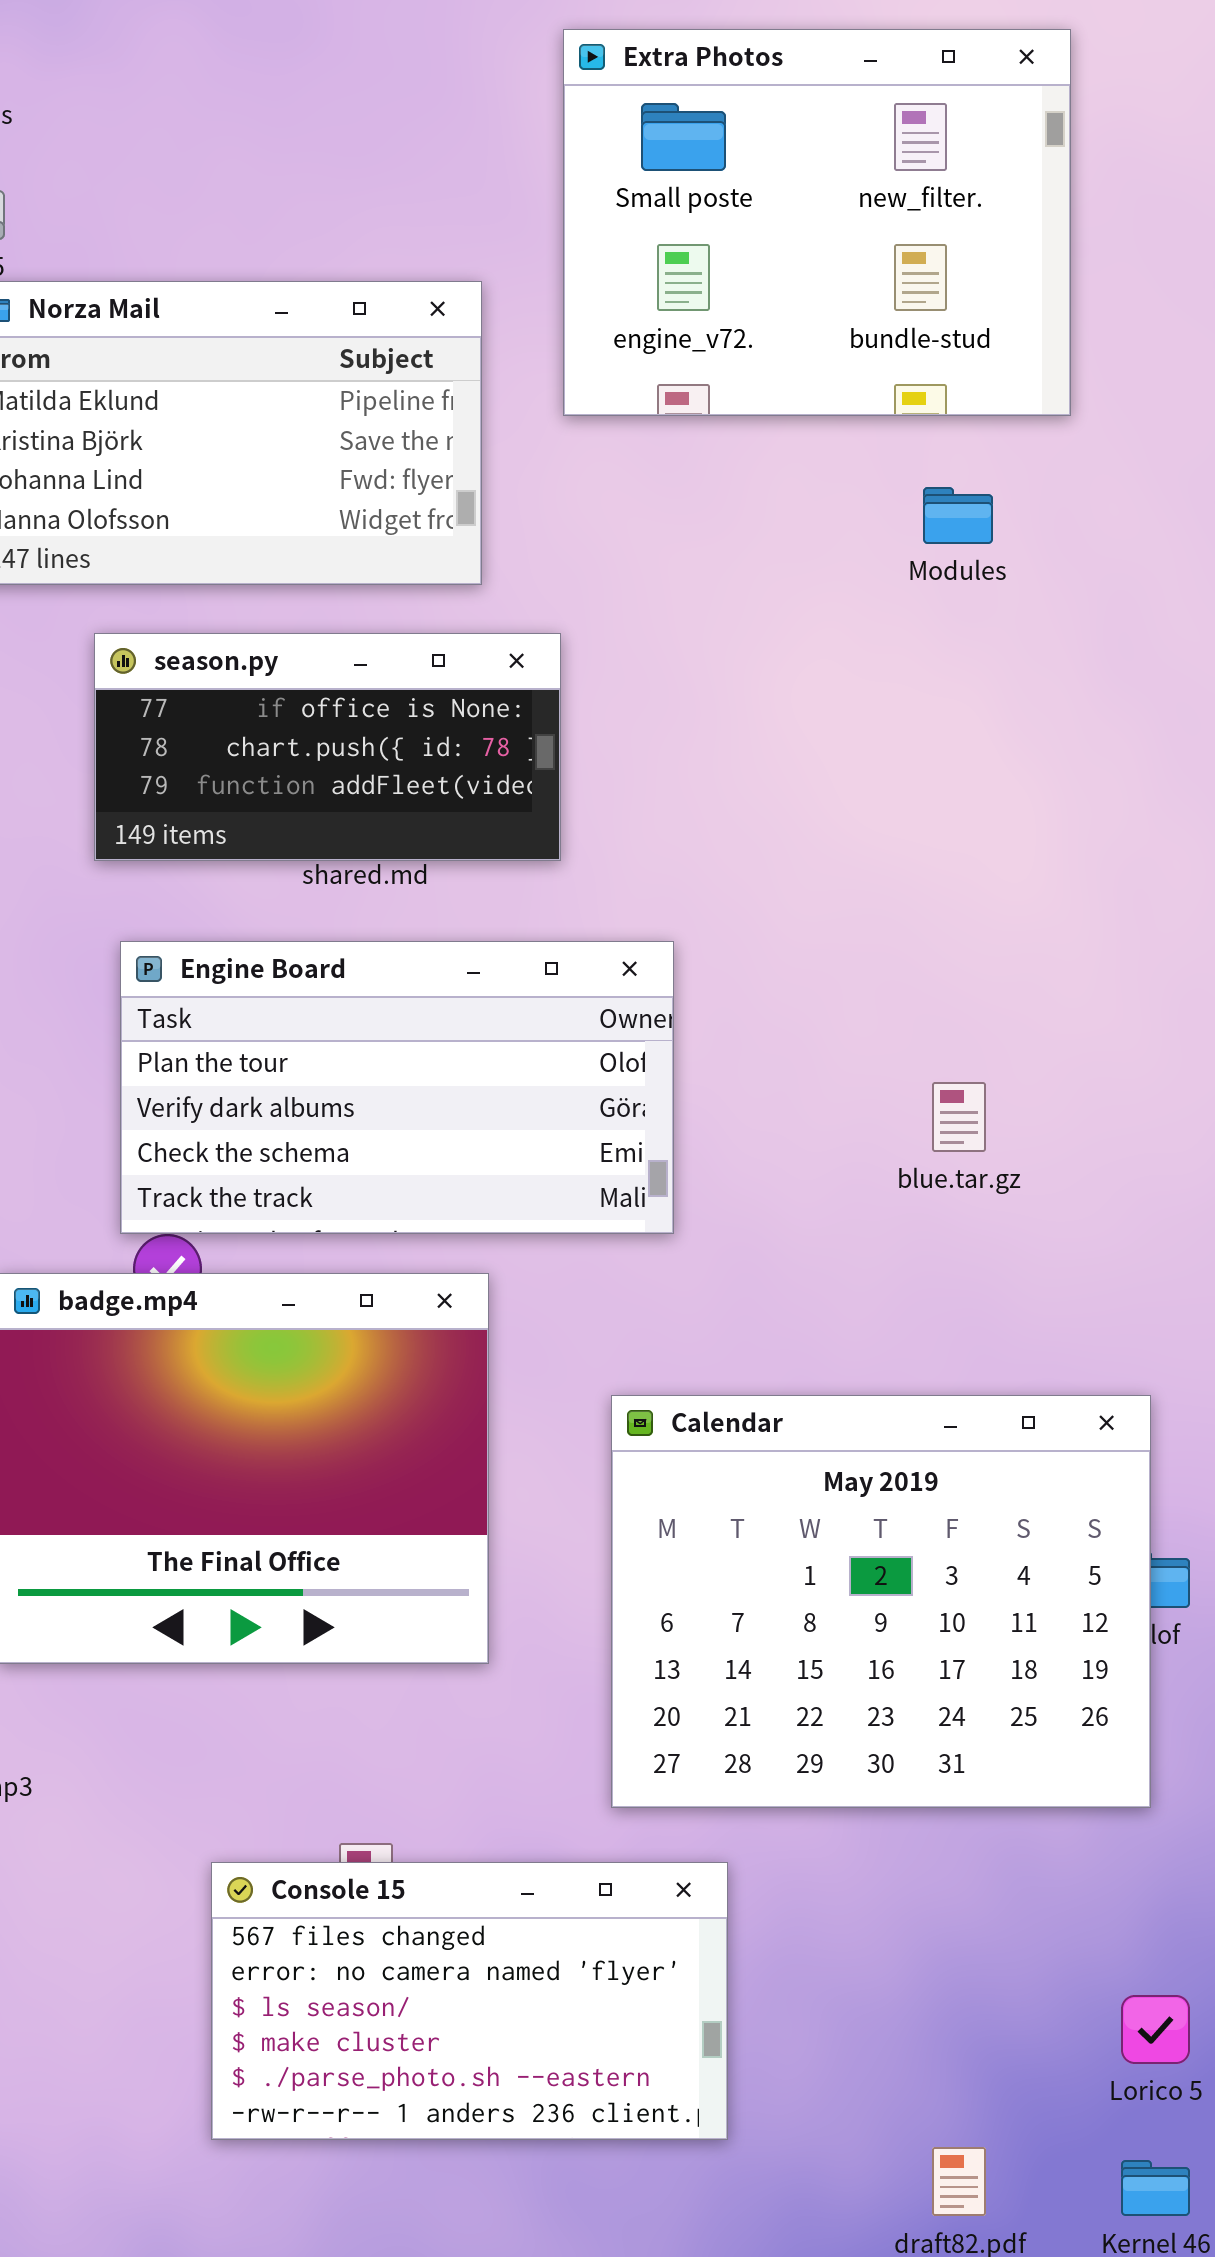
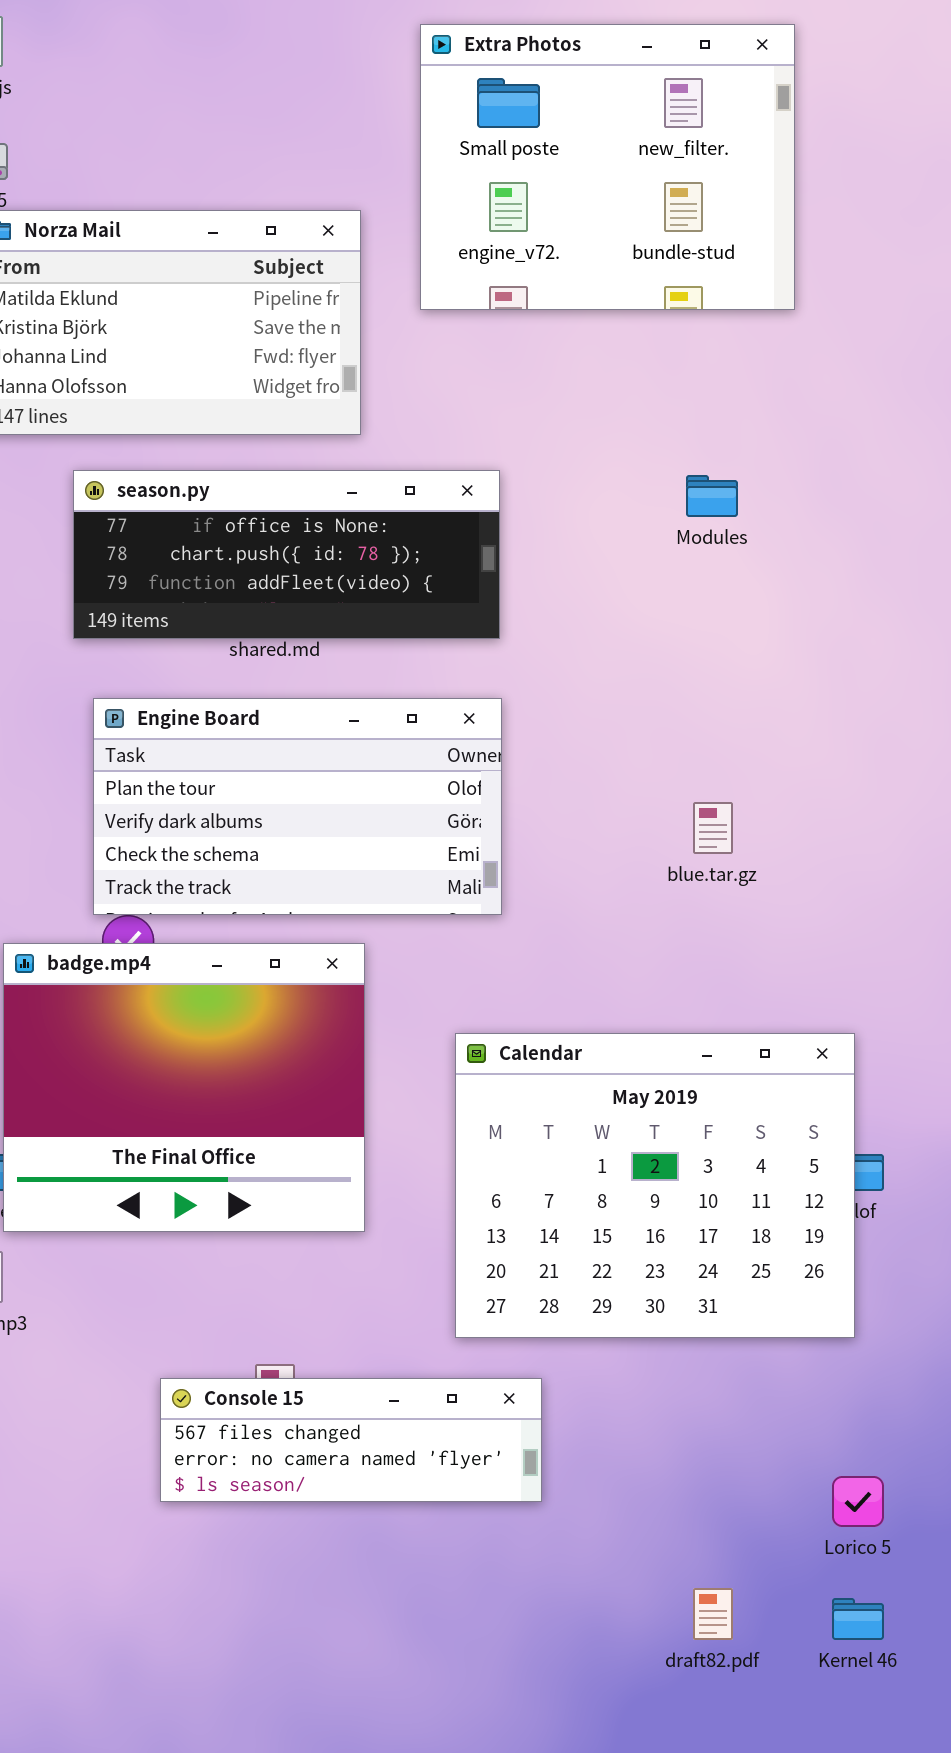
Modules: [923,487,993,544] -> [686,475,738,517], moved
season.py: [94,633,561,861] -> [73,470,500,639], resized
Console 15: [211,1862,728,2140] -> [160,1378,542,1502], resized

